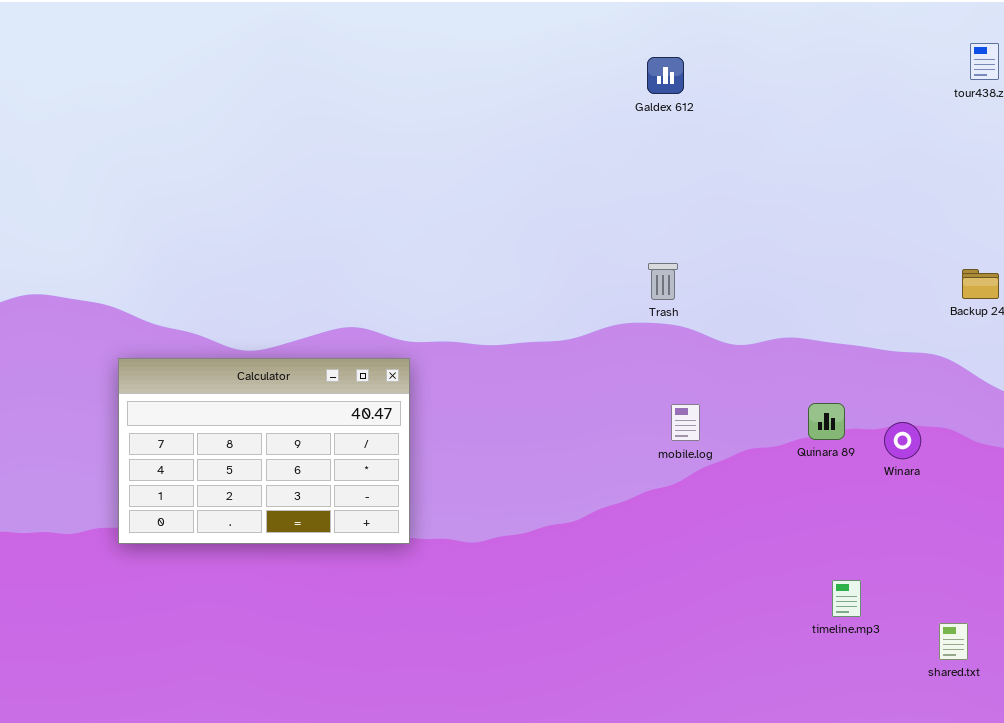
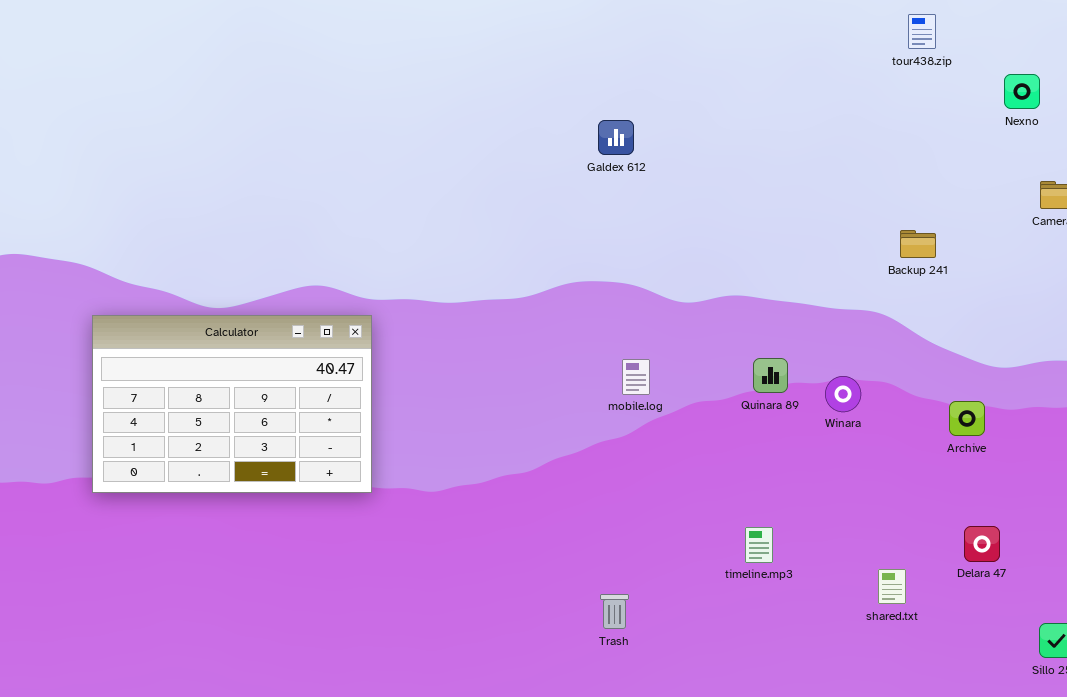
Galdex 612: [647,57,684,94] -> [598,120,634,155], moved
Trash: [648,263,678,300] -> [600,594,629,629], moved
timeline.mp3: [832,580,861,617] -> [745,527,773,563], moved

